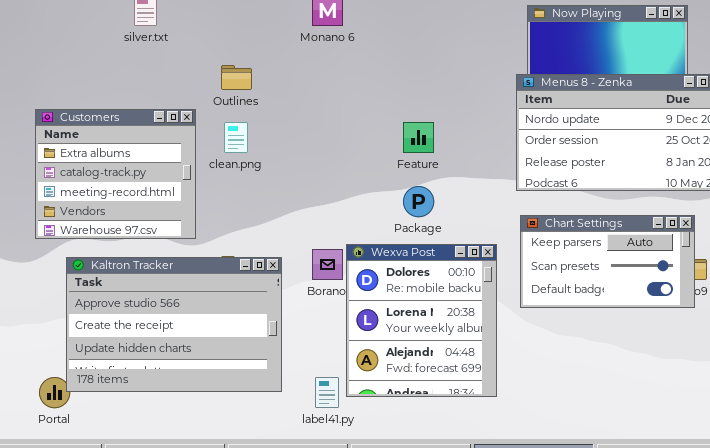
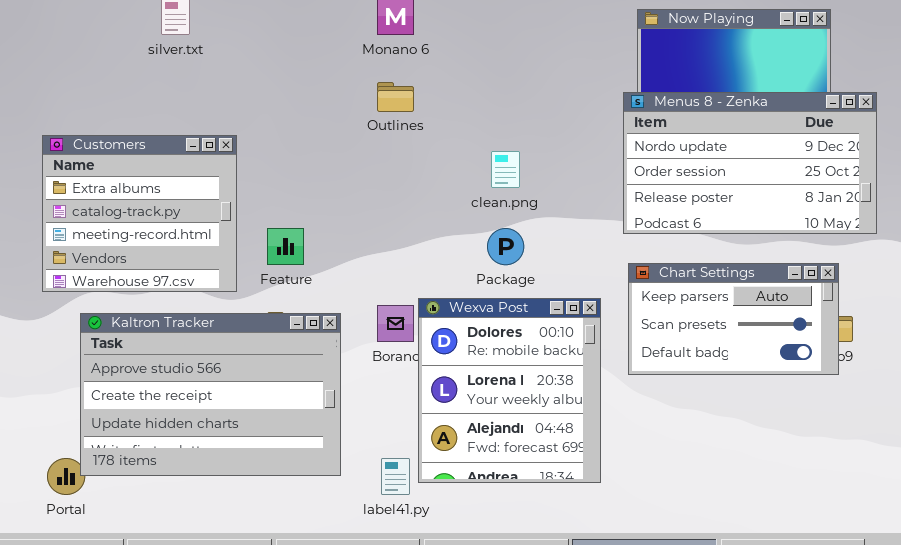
Outlines: [221,65,252,90] -> [377,82,414,112], moved
clean.png: [224,122,248,153] -> [491,151,520,188], moved
Feature: [403,122,434,153] -> [267,228,304,265], moved

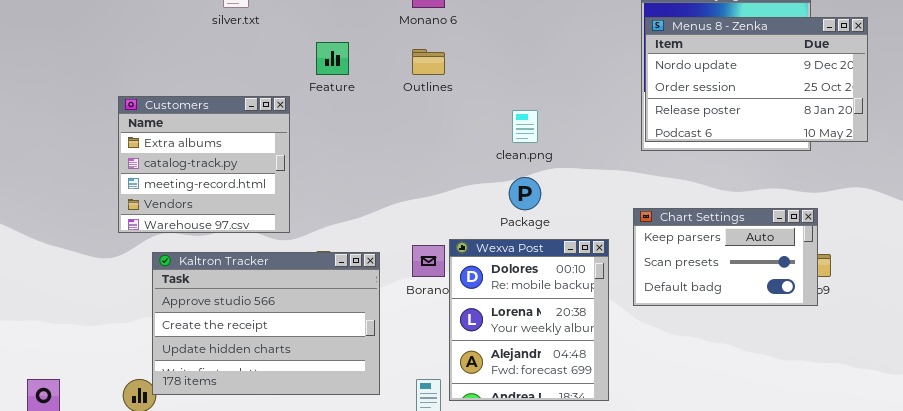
Menus 8 - Zenka: [623,92,877,234] -> [645,17,868,142], moved
Feature: [267,228,304,265] -> [316,42,349,75], moved

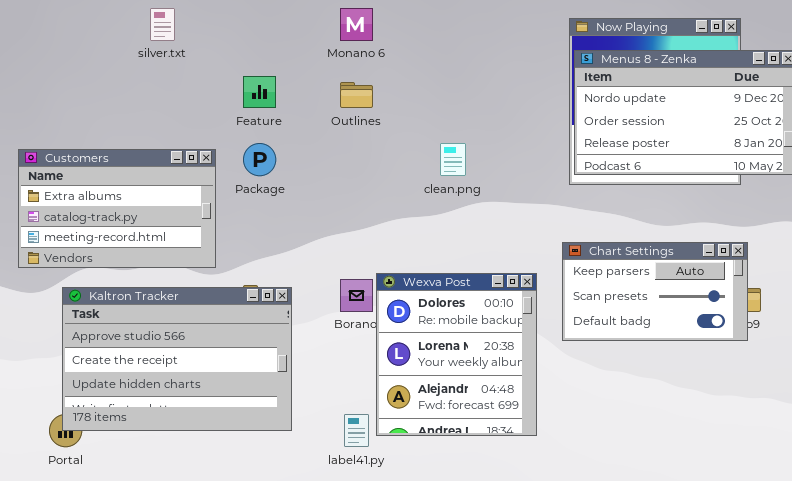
Customers: [118,96,290,233] -> [18,149,216,268], resized
Package: [509,177,541,210] -> [243,143,276,176], moved
Kaltron Tracker: [152,252,380,395] -> [62,287,292,431], moved

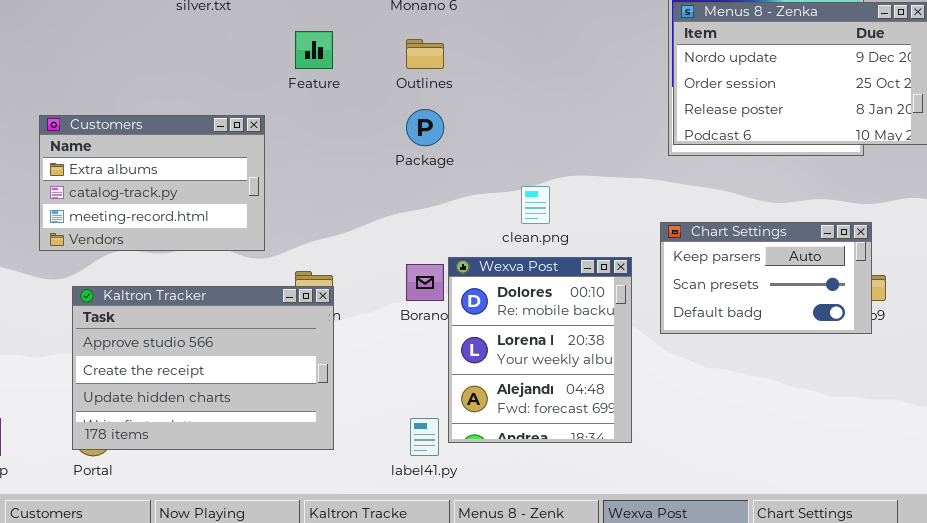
Package: [243,143,276,176] -> [406,109,444,146], moved
clean.png: [440,143,466,176] -> [521,186,550,224], moved
Kaltron Tracker: [62,287,292,431] -> [72,286,334,450], moved

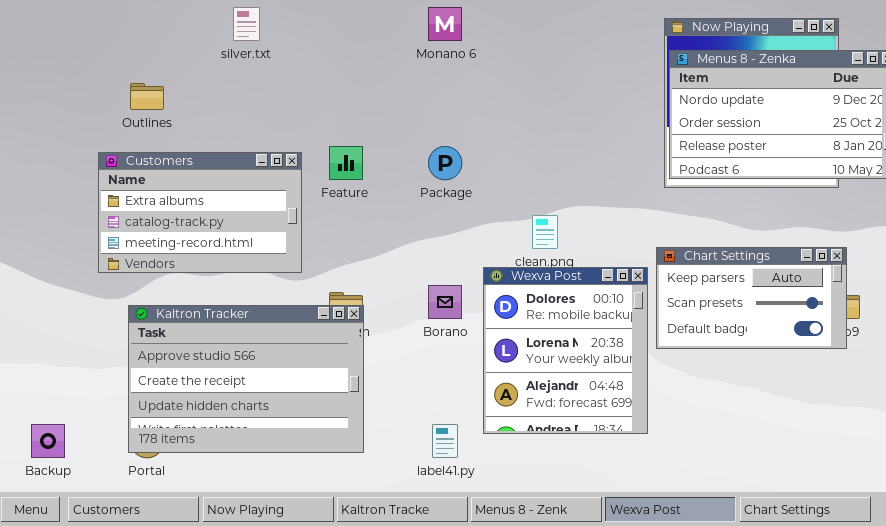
Feature: [295,31,333,69] -> [329,146,363,180], moved
Outlines: [406,39,444,69] -> [130,83,164,110], moved
Wexva Post: [448,257,632,443] -> [483,267,648,434], moved

